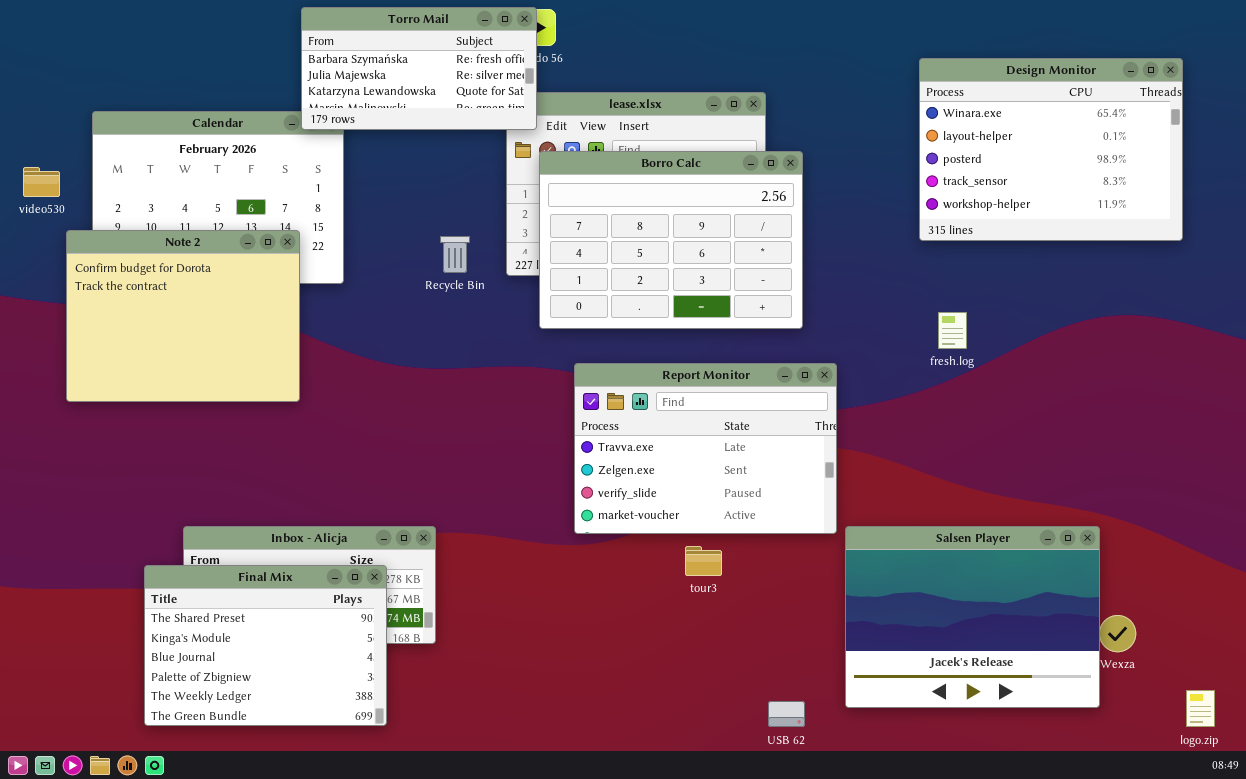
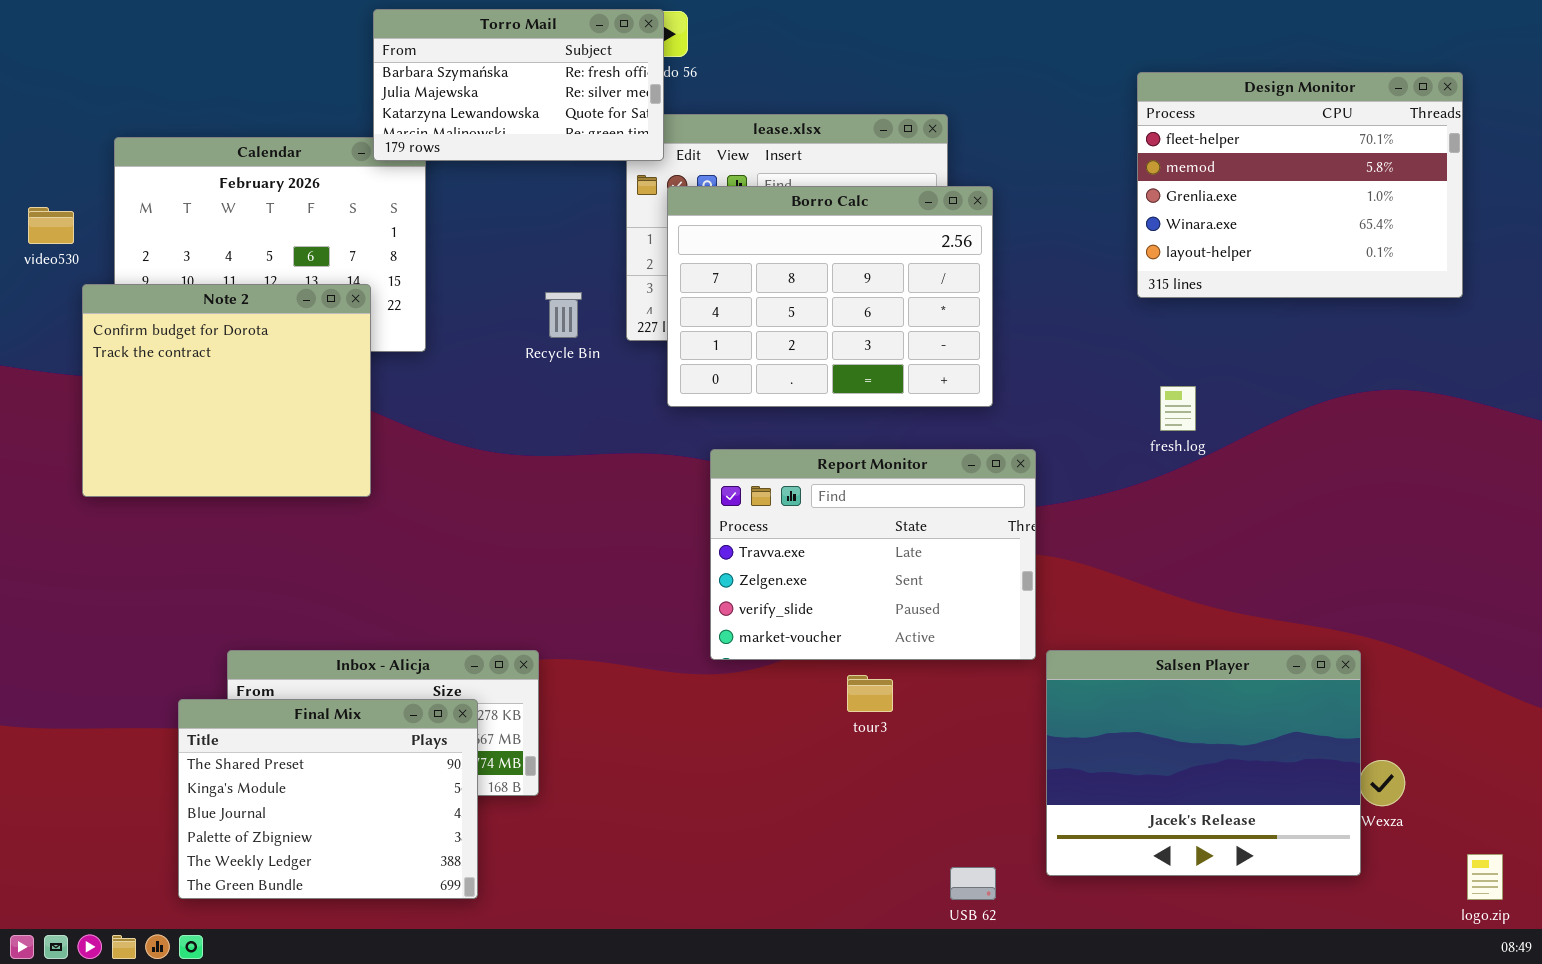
Design Monitor: [919,58,1183,241] -> [1137,72,1463,298], scrolled up 3 rows

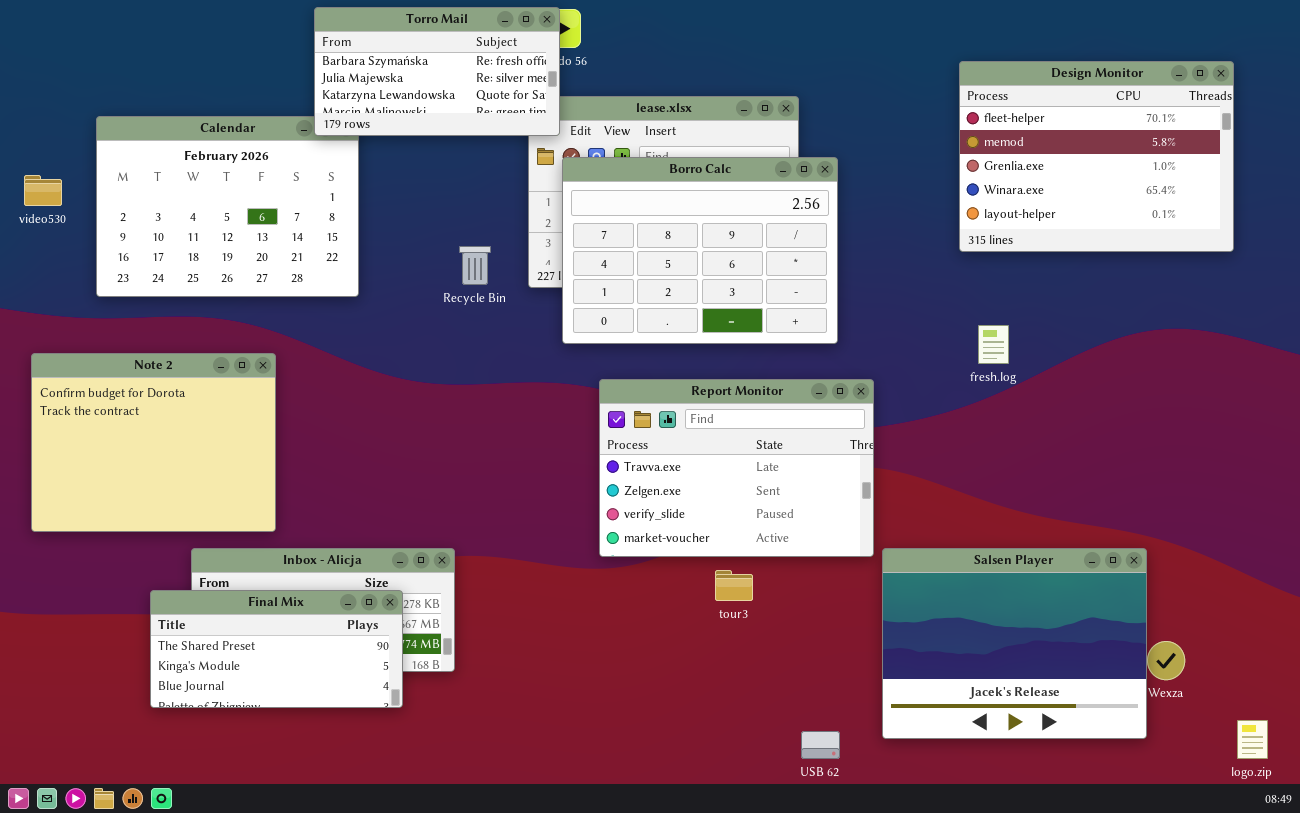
Note 2: [82,284,371,497] -> [31,353,276,532], moved
Final Mix: [178,699,478,899] -> [150,590,403,708], resized

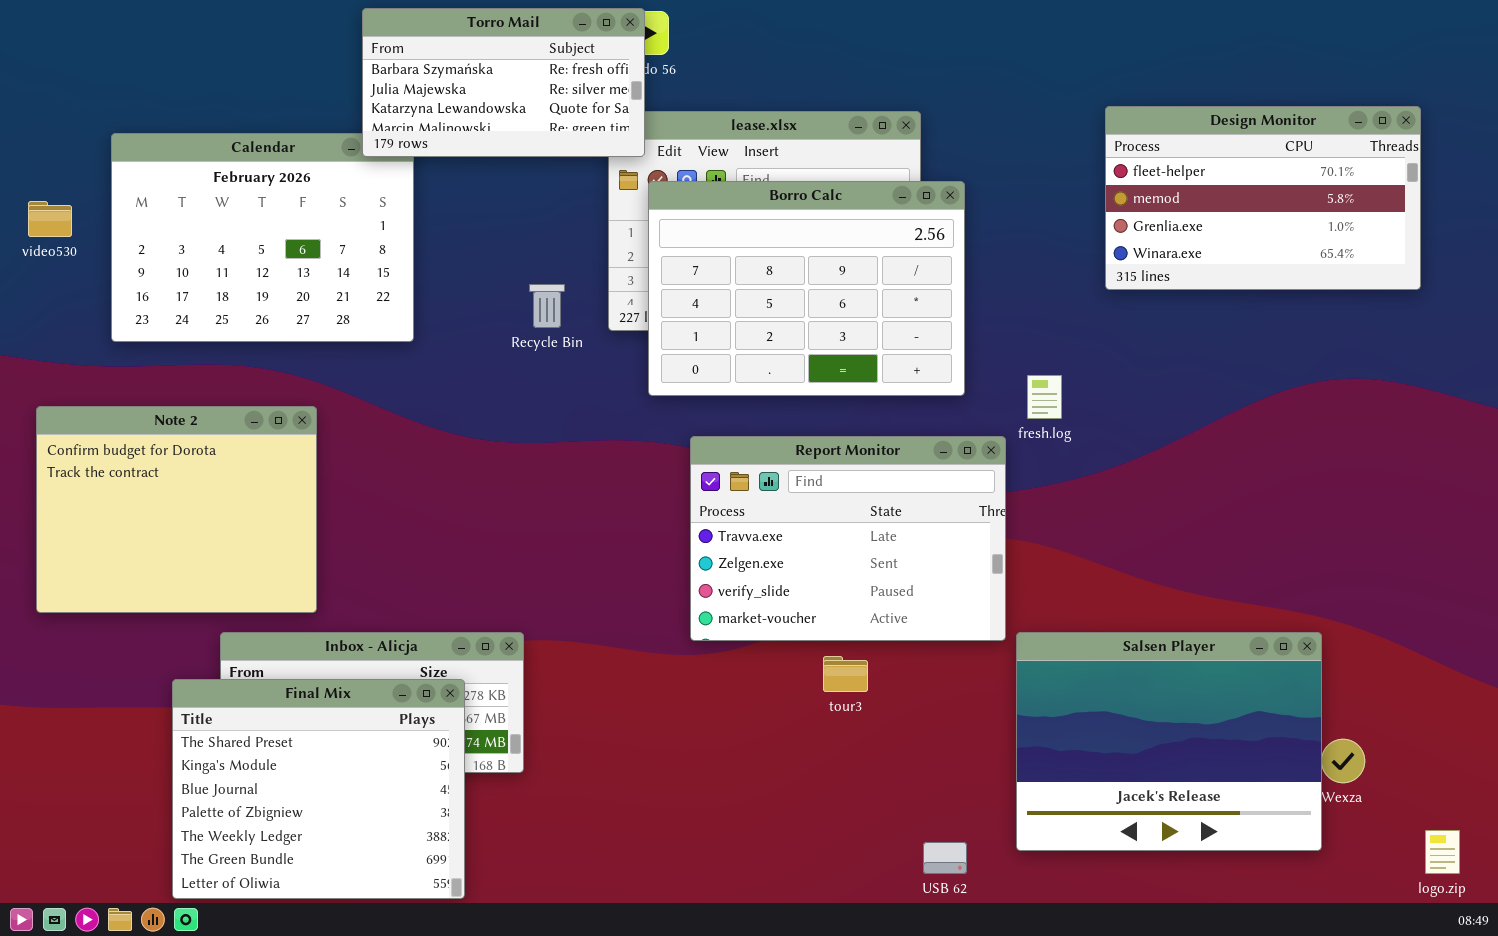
Design Monitor: [959,61,1234,252] -> [1105,106,1421,290], resized
fresh.log: [978,325,1009,364] -> [1027,375,1062,419], moved
Final Mix: [150,590,403,708] -> [172,679,465,899], resized

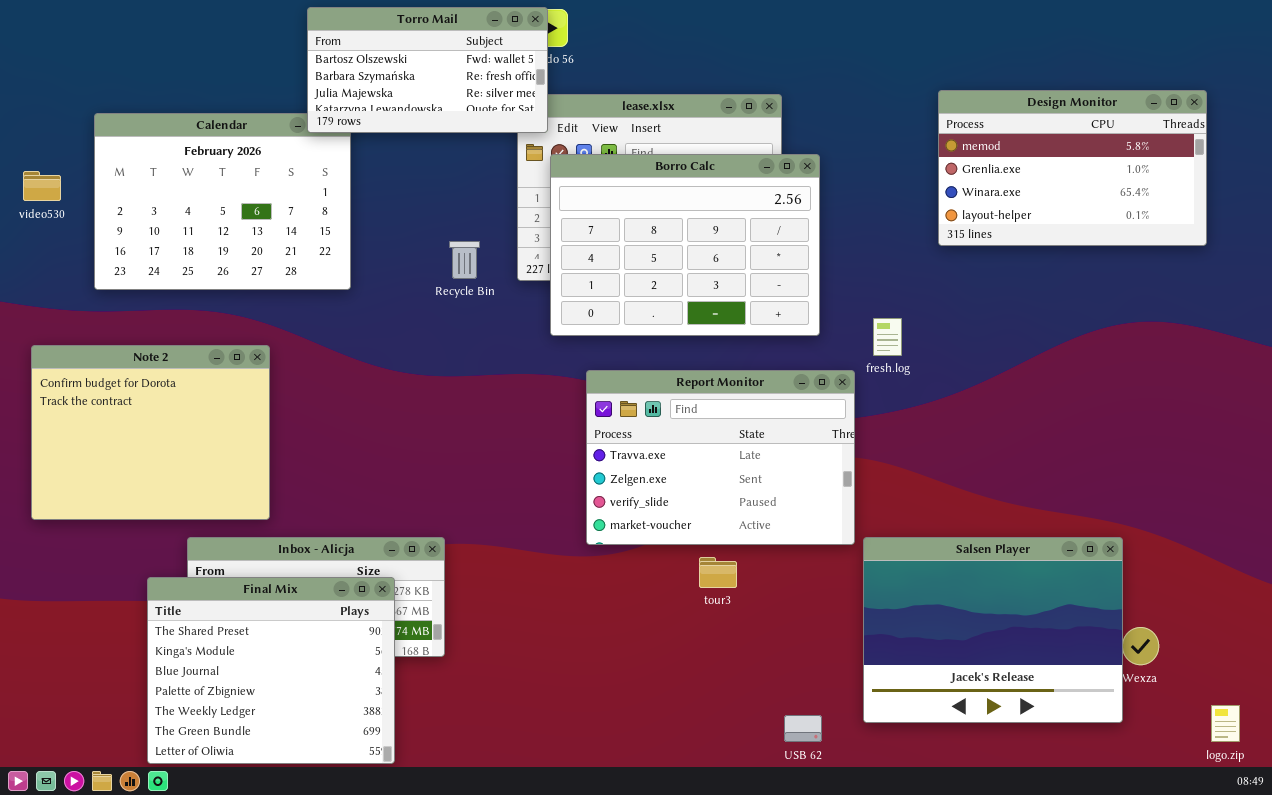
Torro Mail: [362,8,645,157] -> [307,7,548,133], scrolled up 1 row
Design Monitor: [1105,106,1421,290] -> [938,90,1207,246], scrolled down 1 row

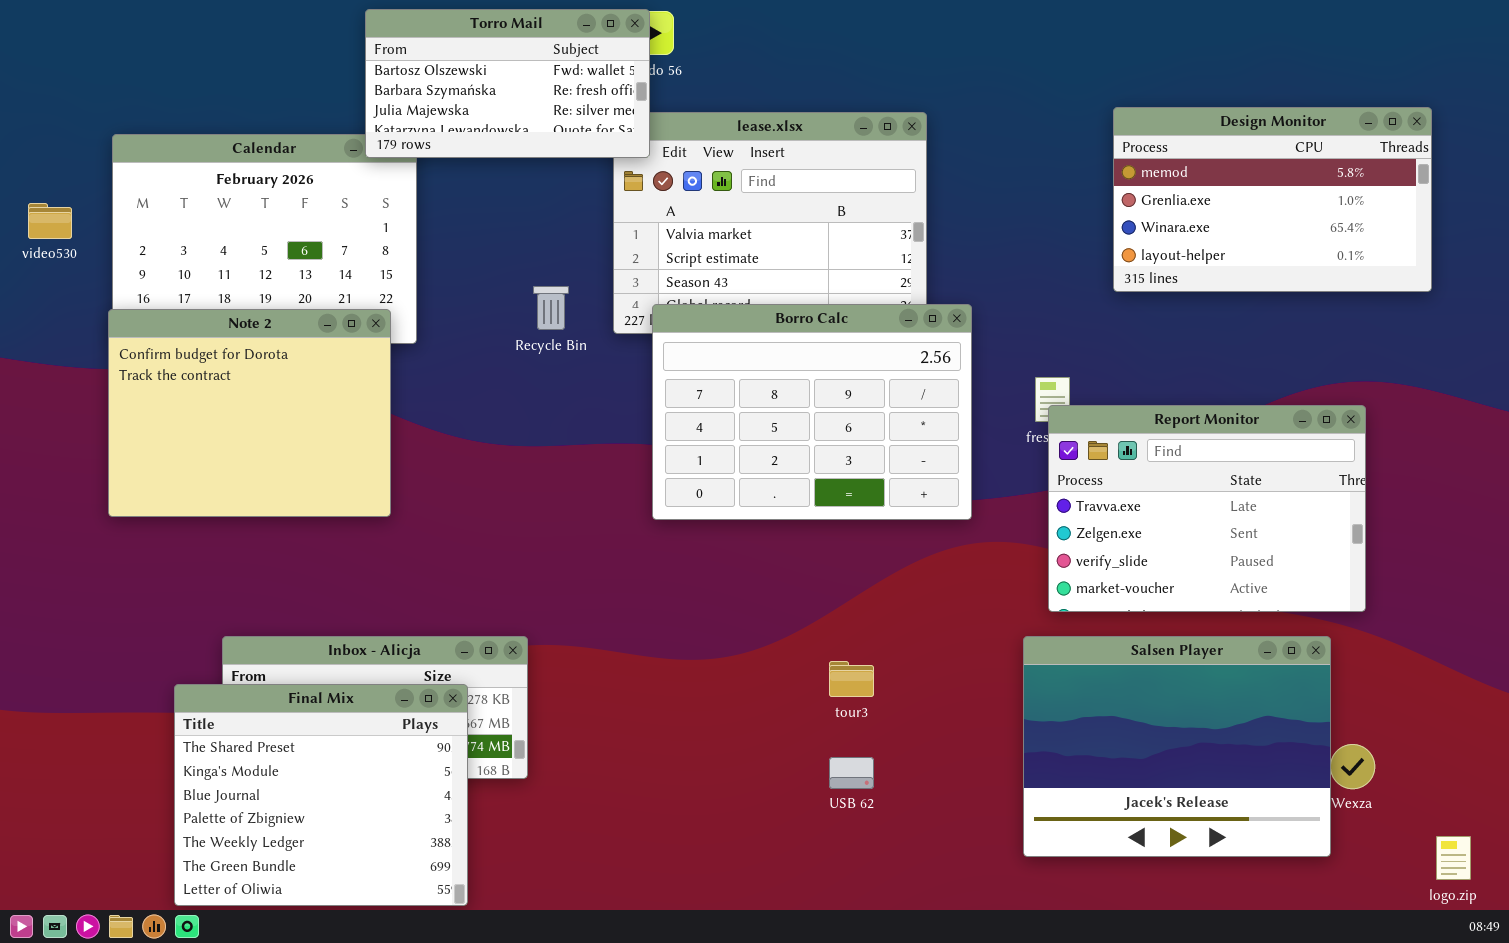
Borro Calc: [550,154,820,336] -> [652,304,972,520], moved
Note 2: [31,345,270,520] -> [108,309,391,517], moved
Report Monitor: [586,370,855,545] -> [1048,405,1366,612], moved
USB 62: [784,715,822,742] -> [829,757,874,789], moved

